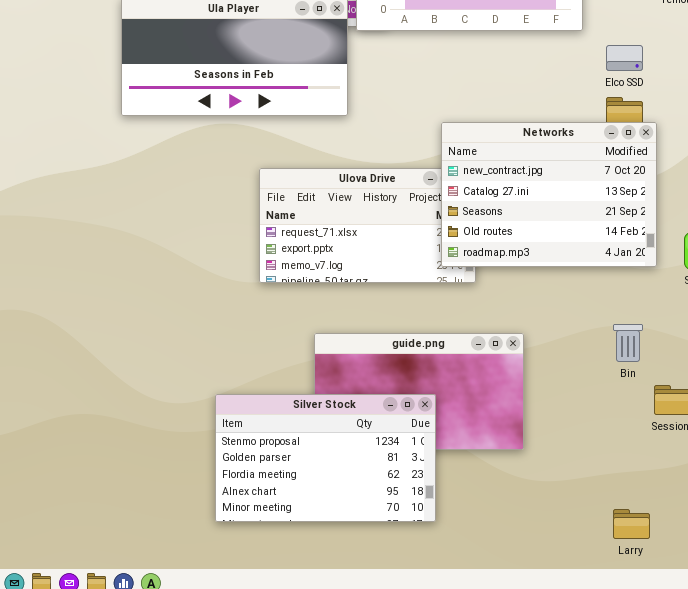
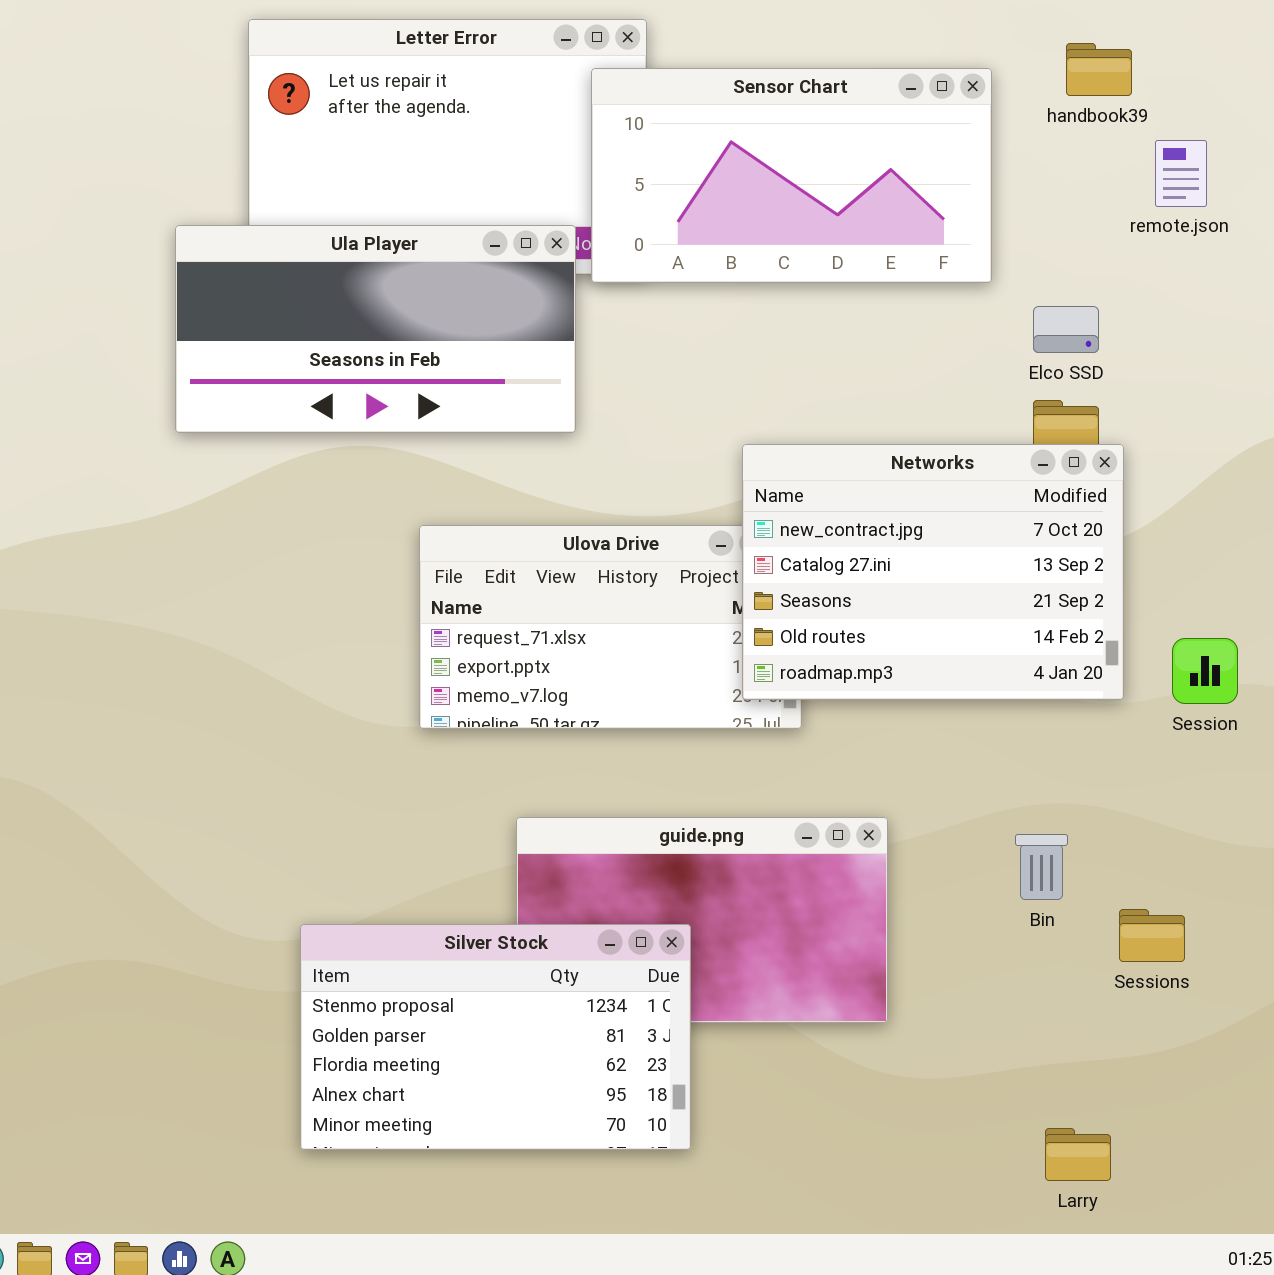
Bin: [613,324,643,362] -> [1015,834,1068,900], moved
Silver Stock: [215,394,436,522] -> [300,924,691,1150], moved

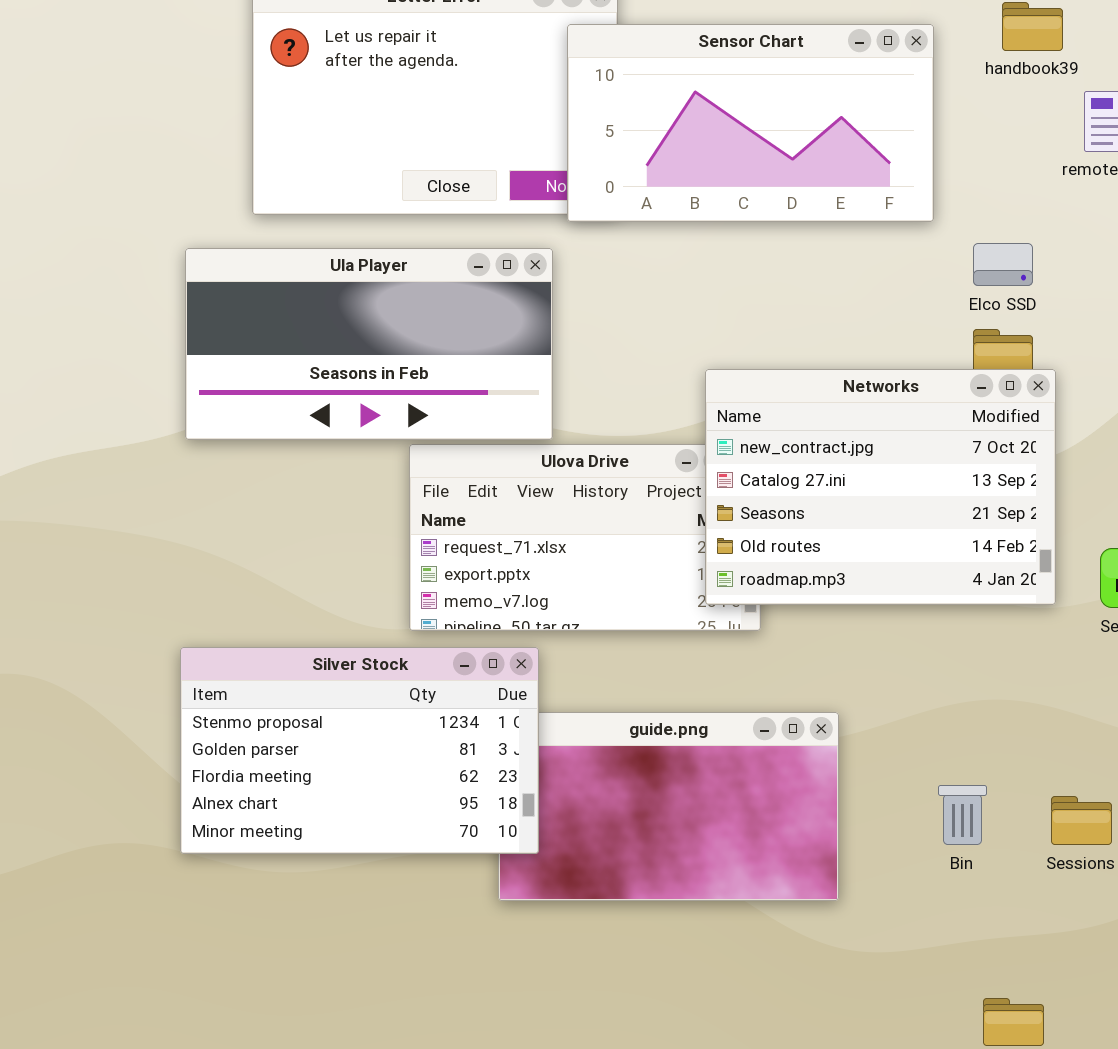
Ula Player: [175,225,576,433] -> [185,248,553,440], moved
Bin: [1015,834,1068,900] -> [938,785,987,845], moved
Silver Stock: [300,924,691,1150] -> [180,647,539,854], moved

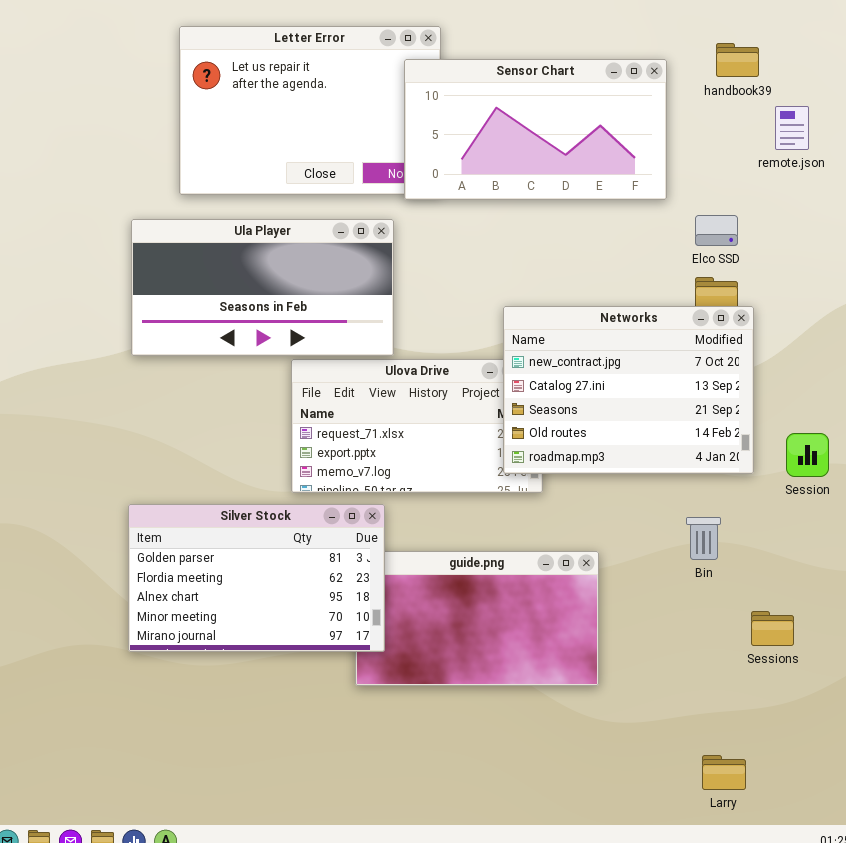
Silver Stock: [180,647,539,854] -> [128,504,385,652], scrolled down 1 row
Bin: [938,785,987,845] -> [686,517,721,560], moved

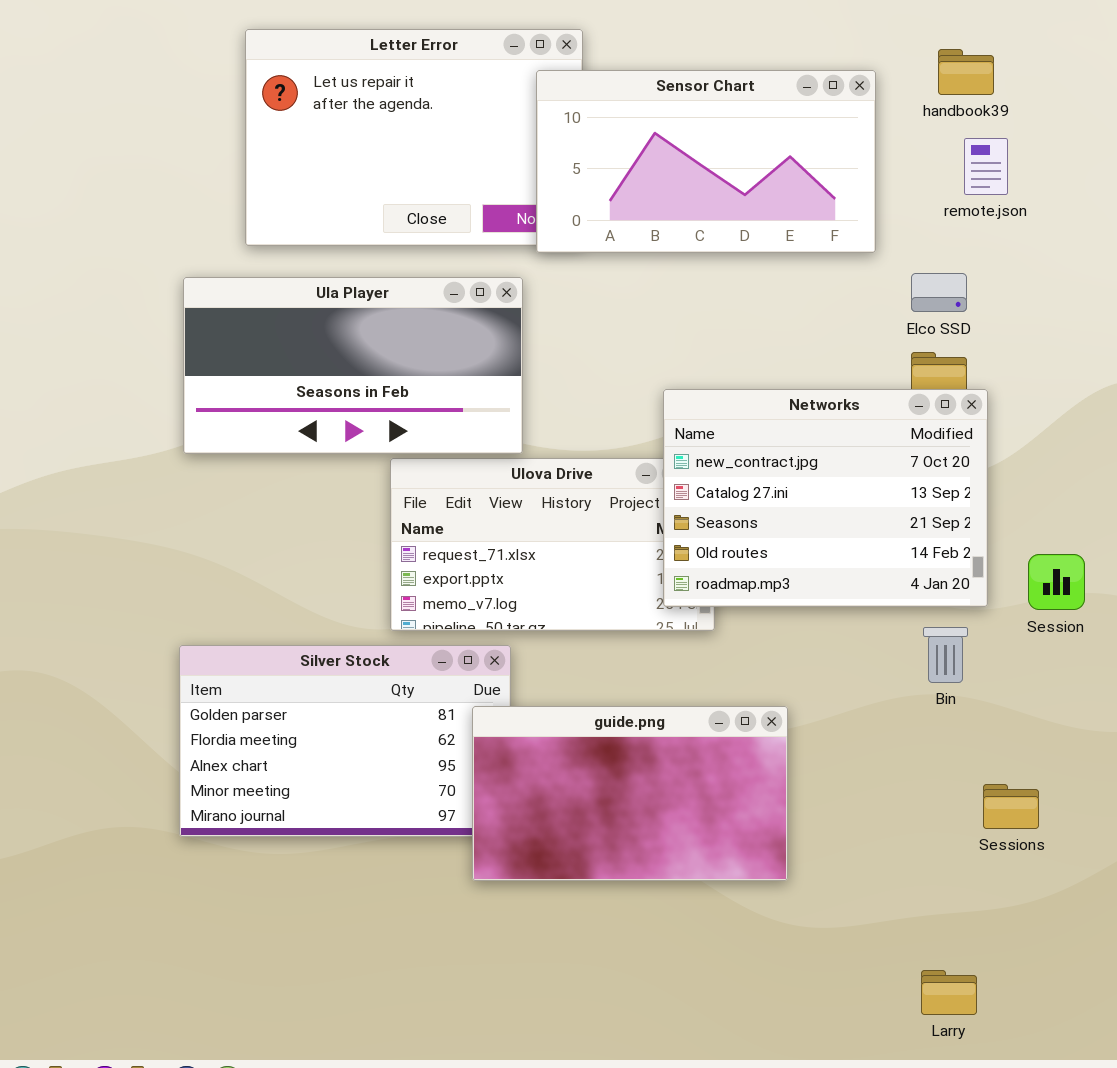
remote.json: [775,106,809,150] -> [964,138,1008,195], moved
Bin: [686,517,721,560] -> [923,627,968,683], moved
guide.png: [355,551,599,686] -> [472,706,788,881], raised

